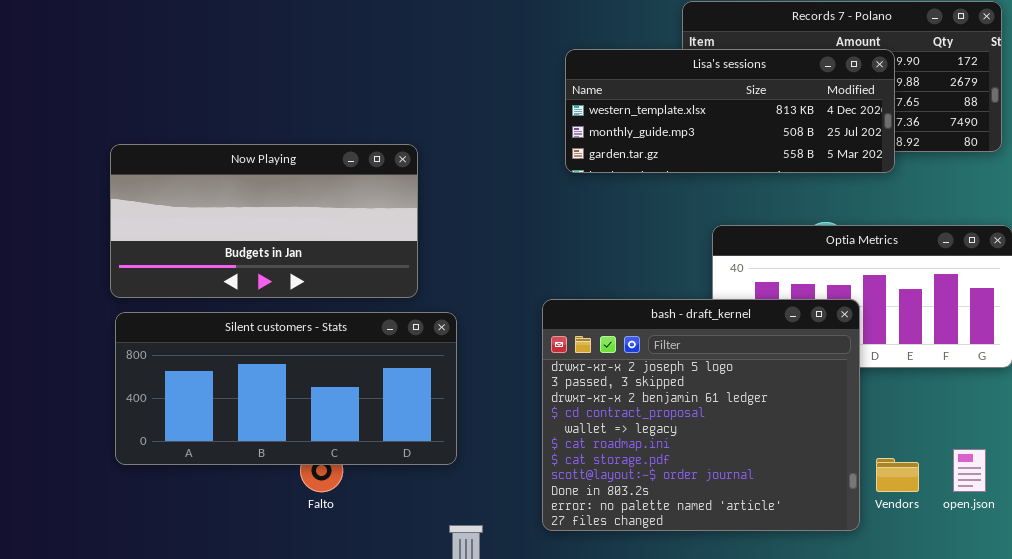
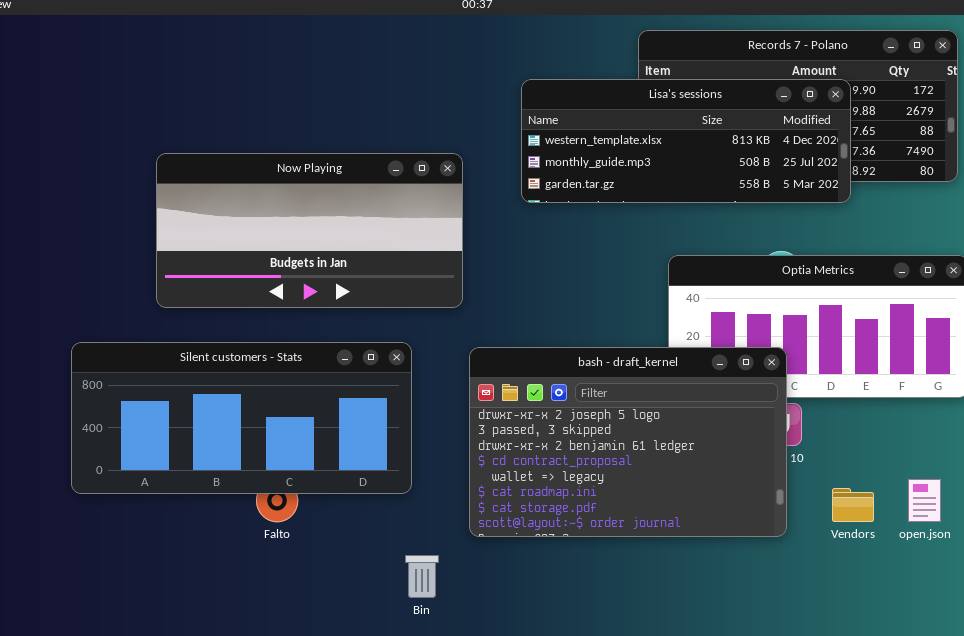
Now Playing: [110,144,418,298] -> [156,153,463,308], moved
bash - draft_kernel: [542,299,860,531] -> [469,347,787,537], moved, resized

